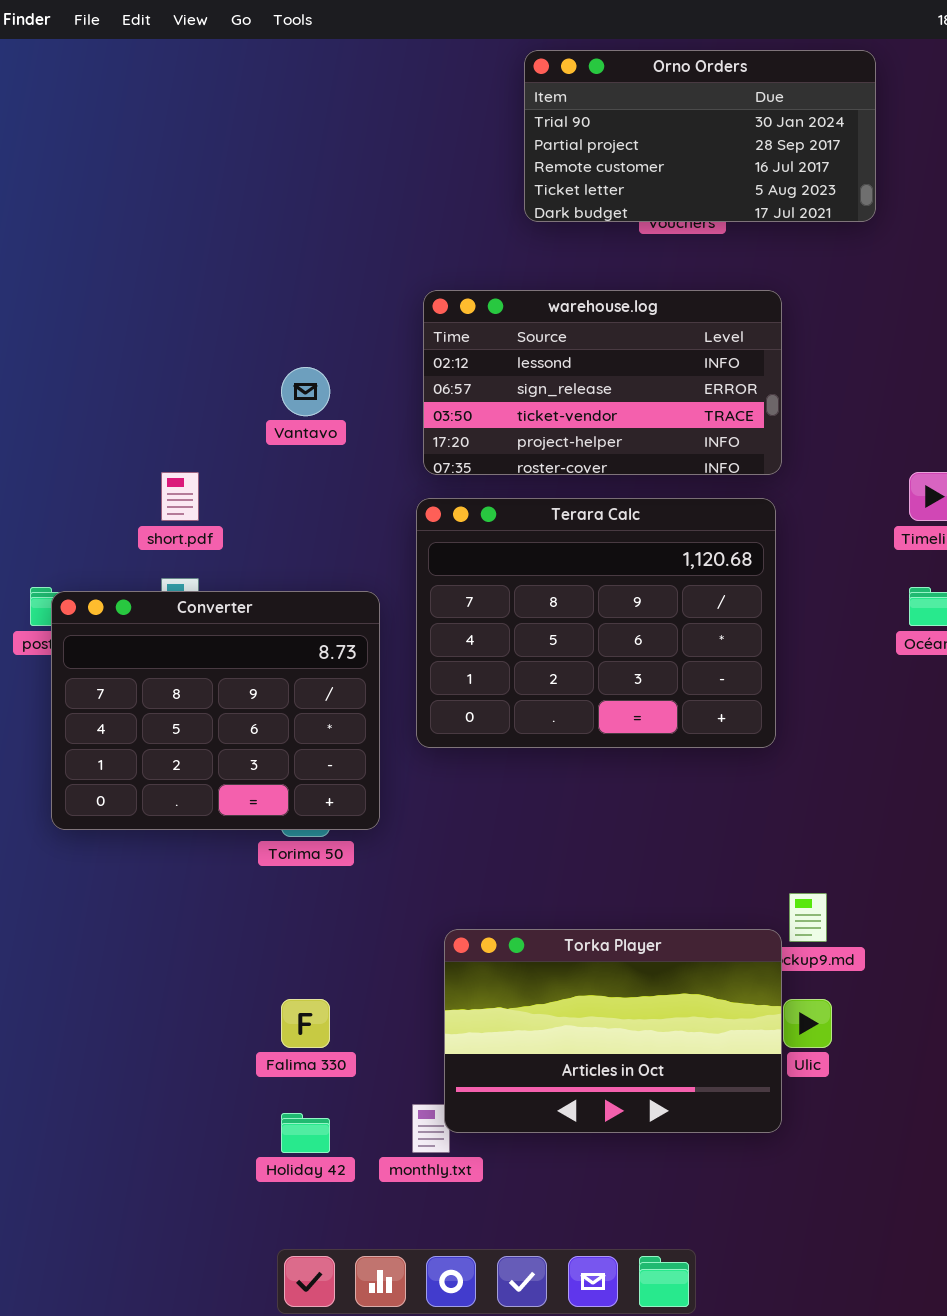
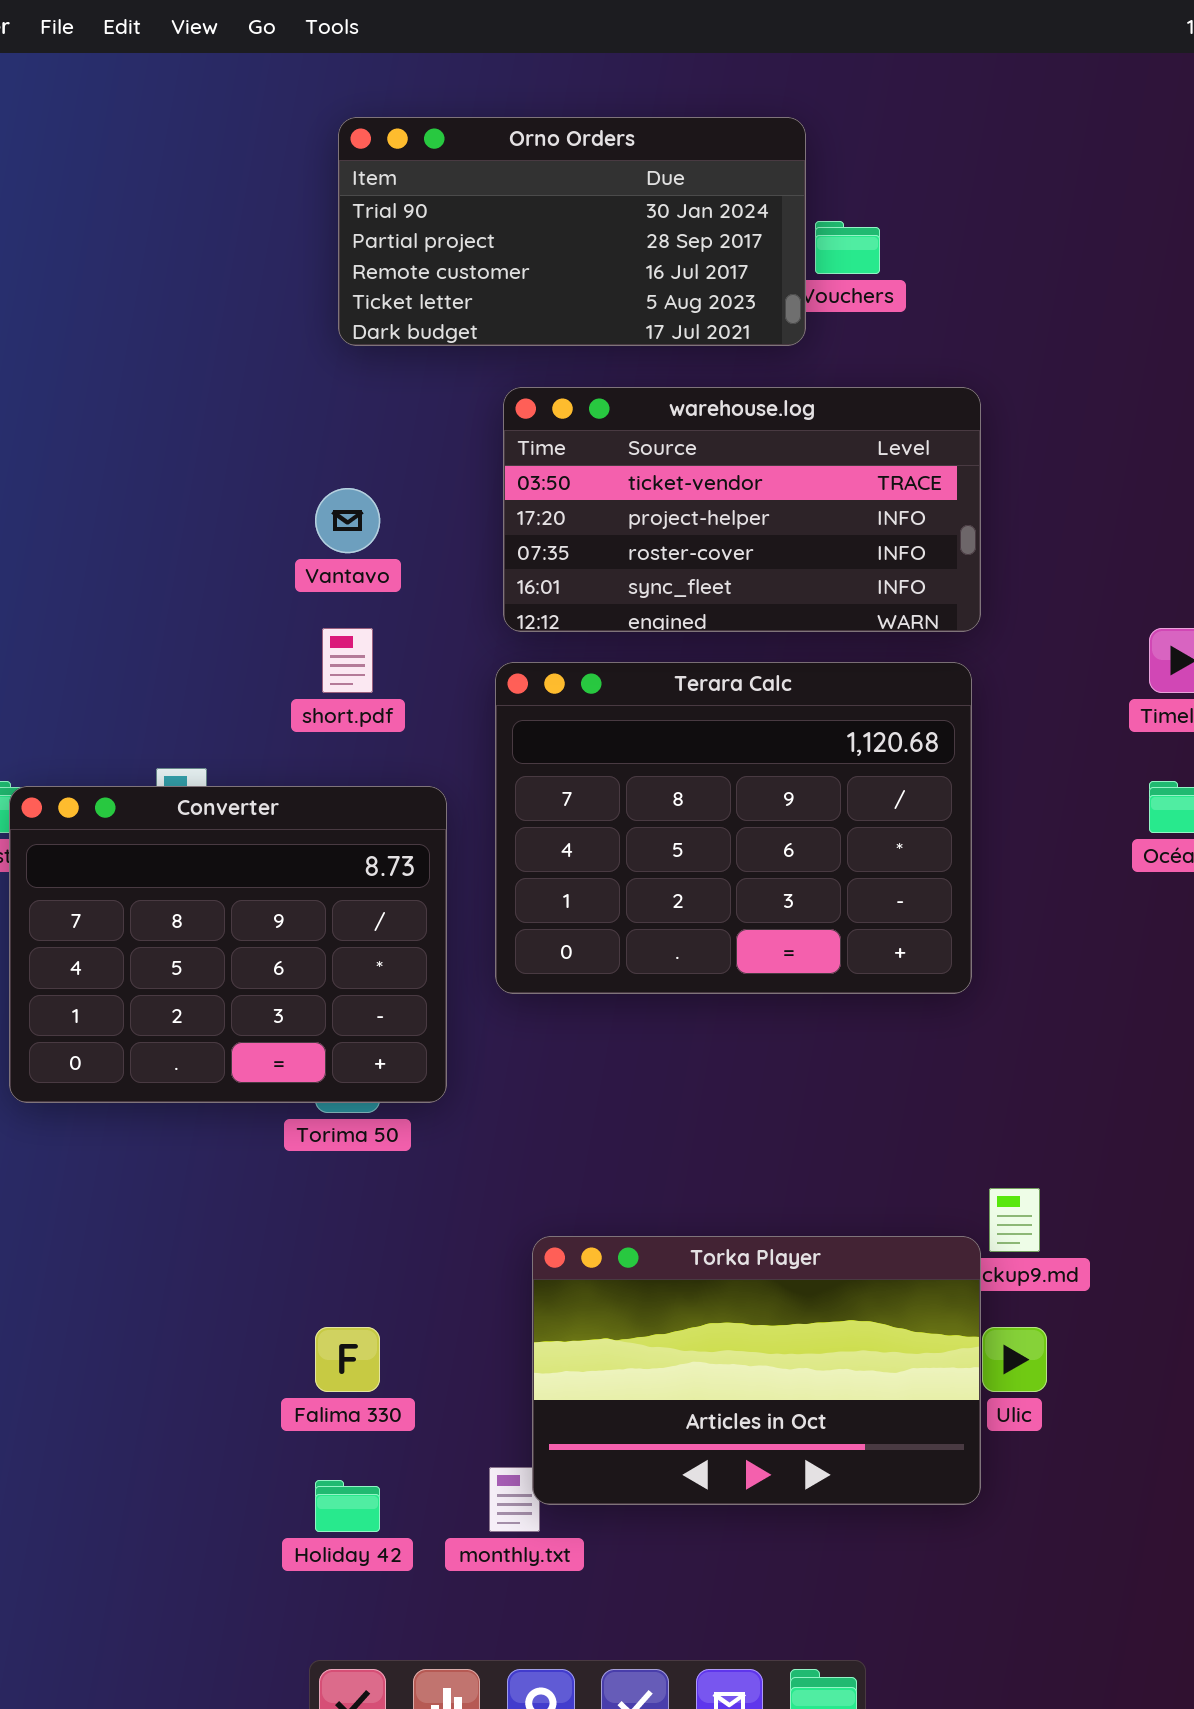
Orno Orders: [524,50,876,222] -> [338,117,806,346], moved
warehouse.log: [423,290,782,475] -> [503,387,981,632], scrolled down 2 rows
short.pdf: [161,472,199,521] -> [322,628,373,693], moved

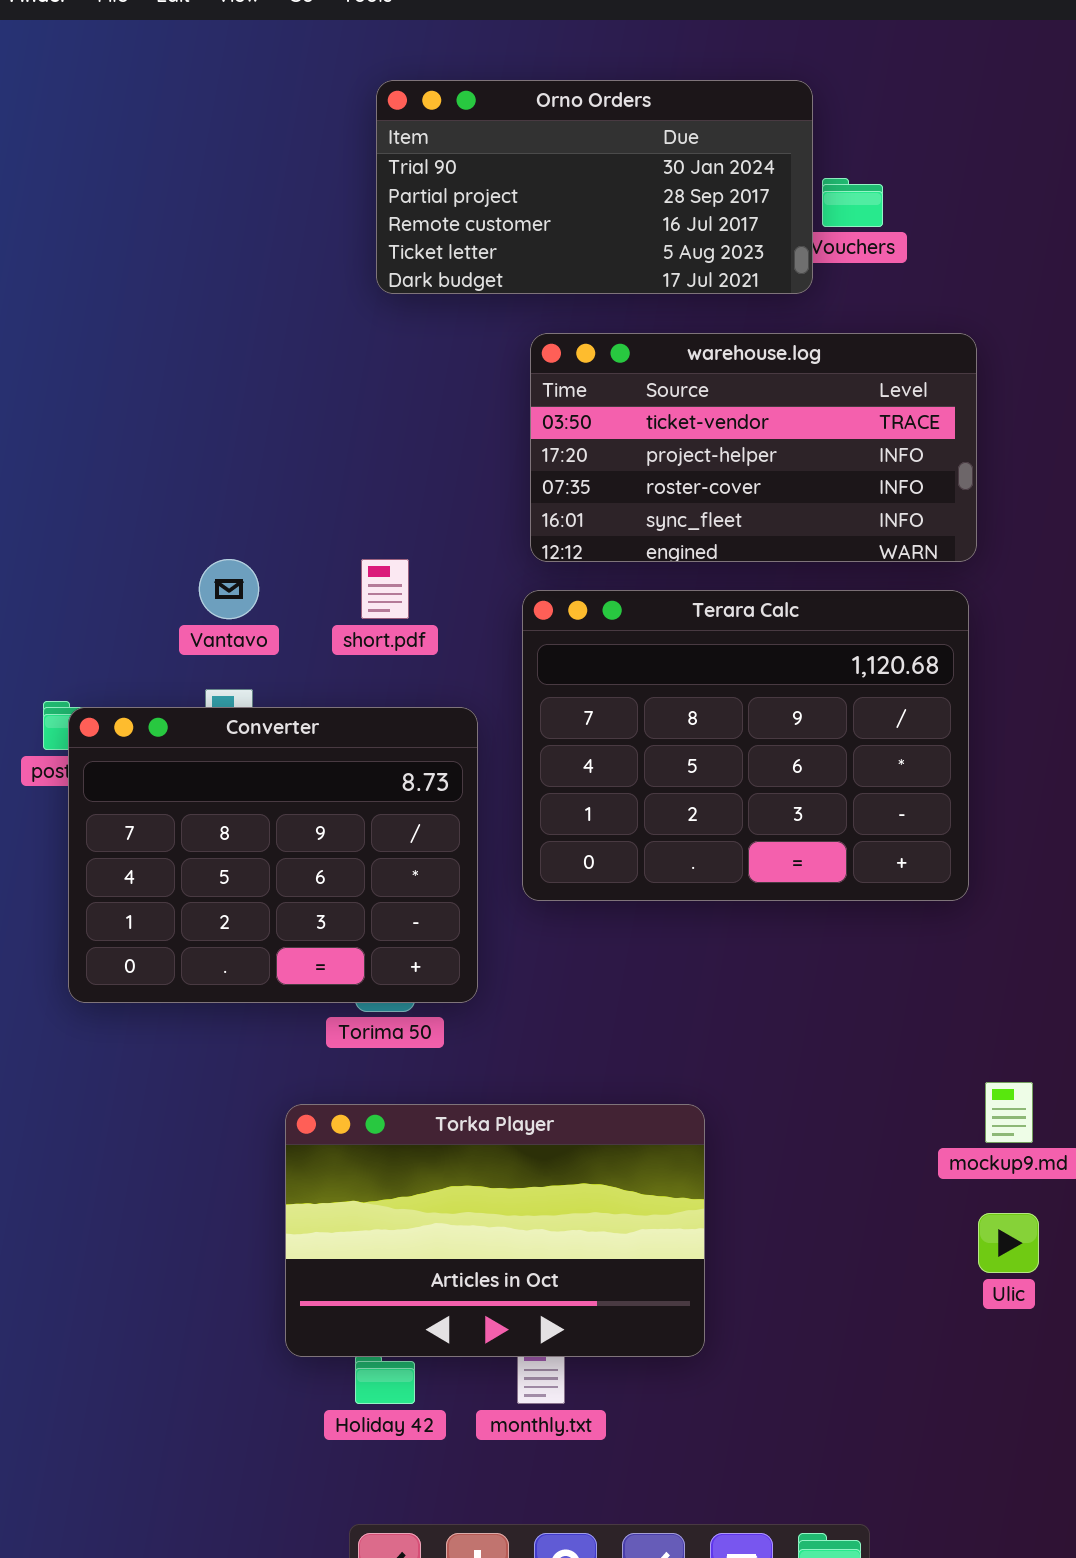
Vantavo: [315,488,380,553] -> [199,559,259,619], moved
Torka Player: [532,1236,981,1505] -> [285,1104,705,1357], moved

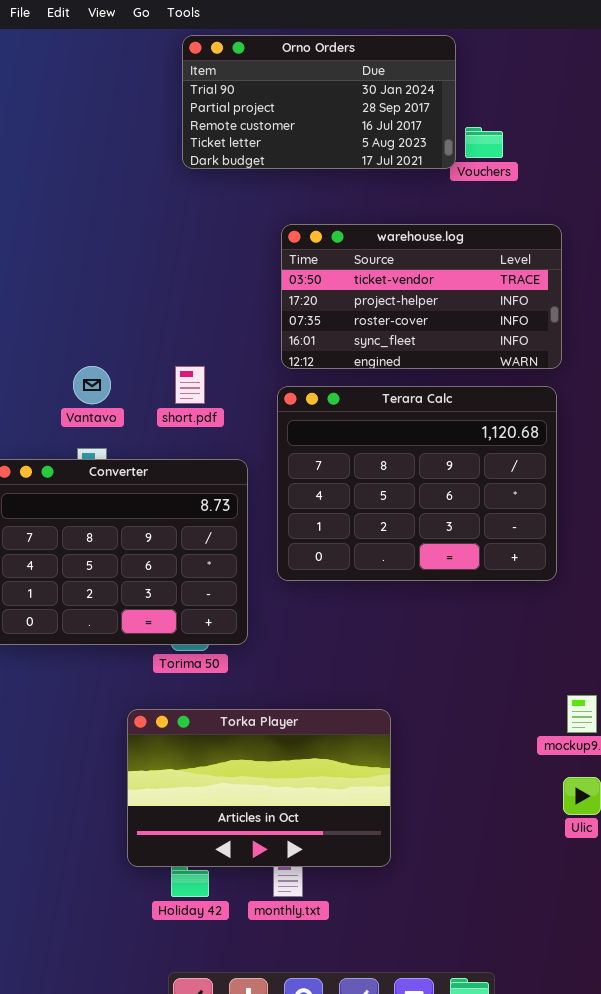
Orno Orders: [376,80,813,294] -> [182,35,456,169], moved

